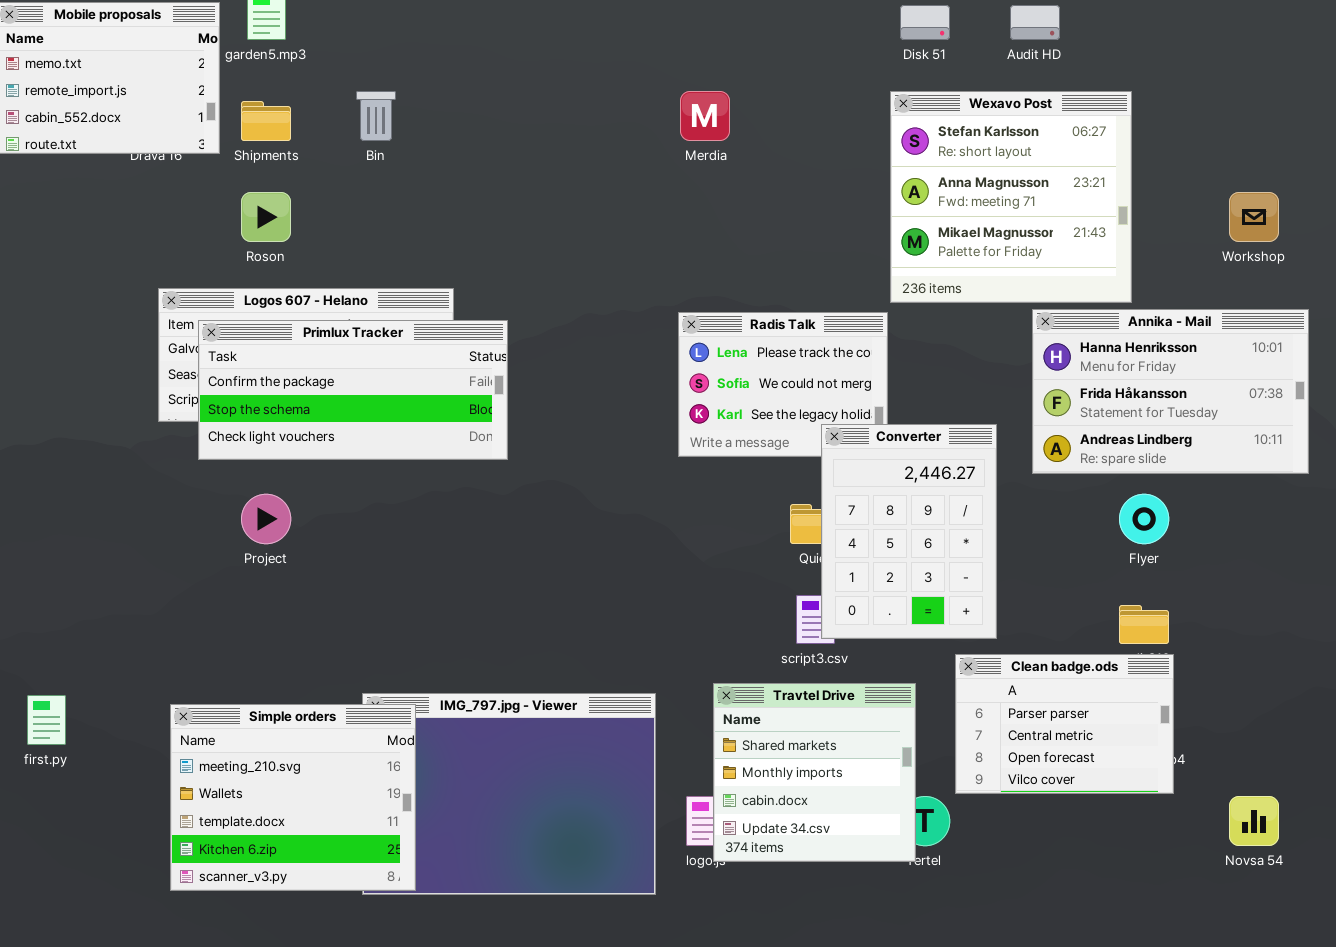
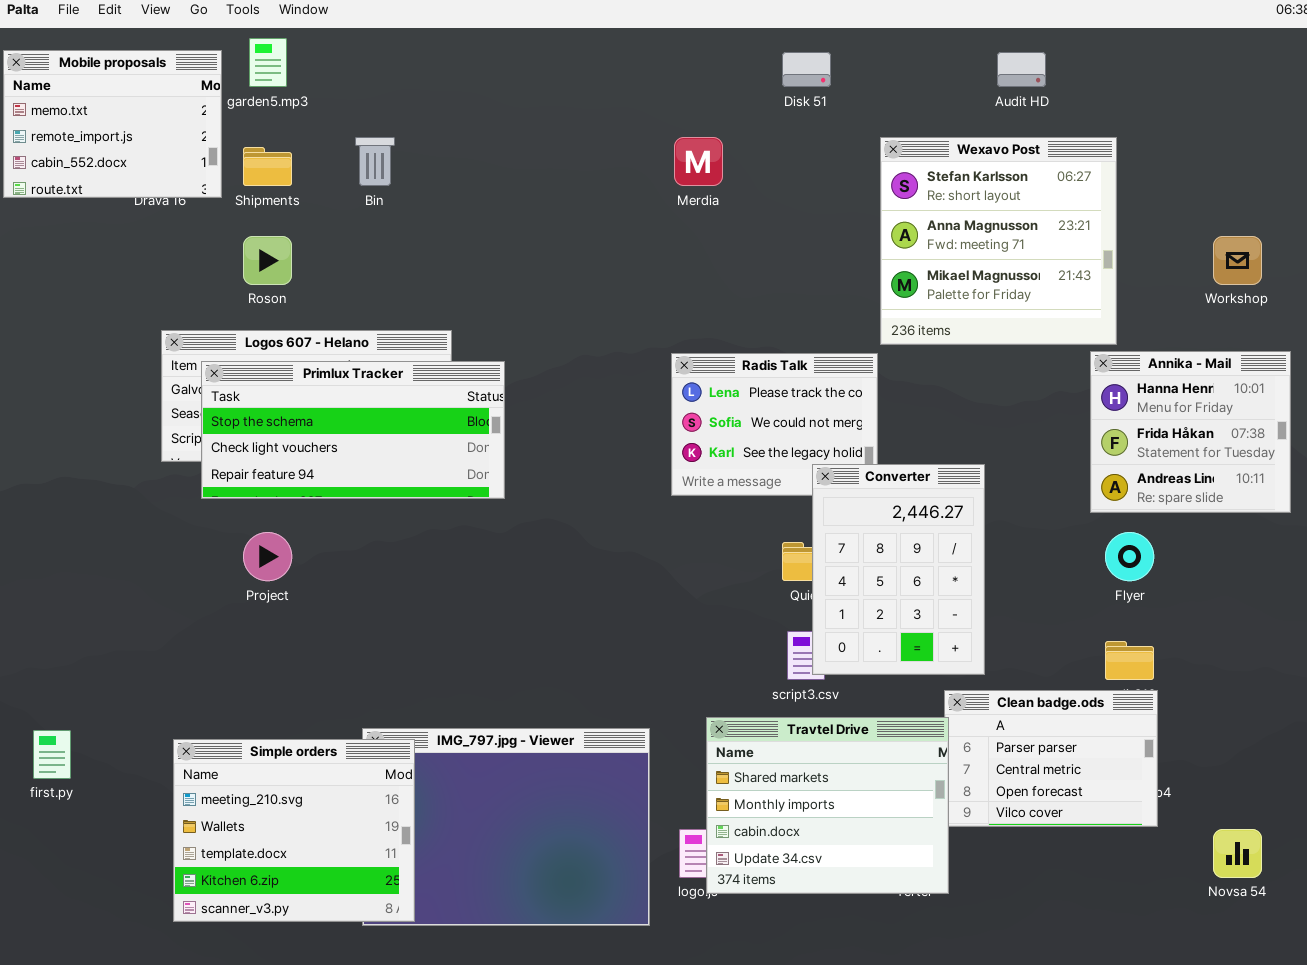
Disk 51: [900,5,950,40] -> [782,52,831,87], moved
Annika - Mail: [1032,309,1309,474] -> [1090,351,1291,513], resized
Primlux Tracker: [198,320,508,460] -> [201,361,505,499], scrolled down 1 row
Travtel Drive: [713,683,916,862] -> [706,717,949,894], resized

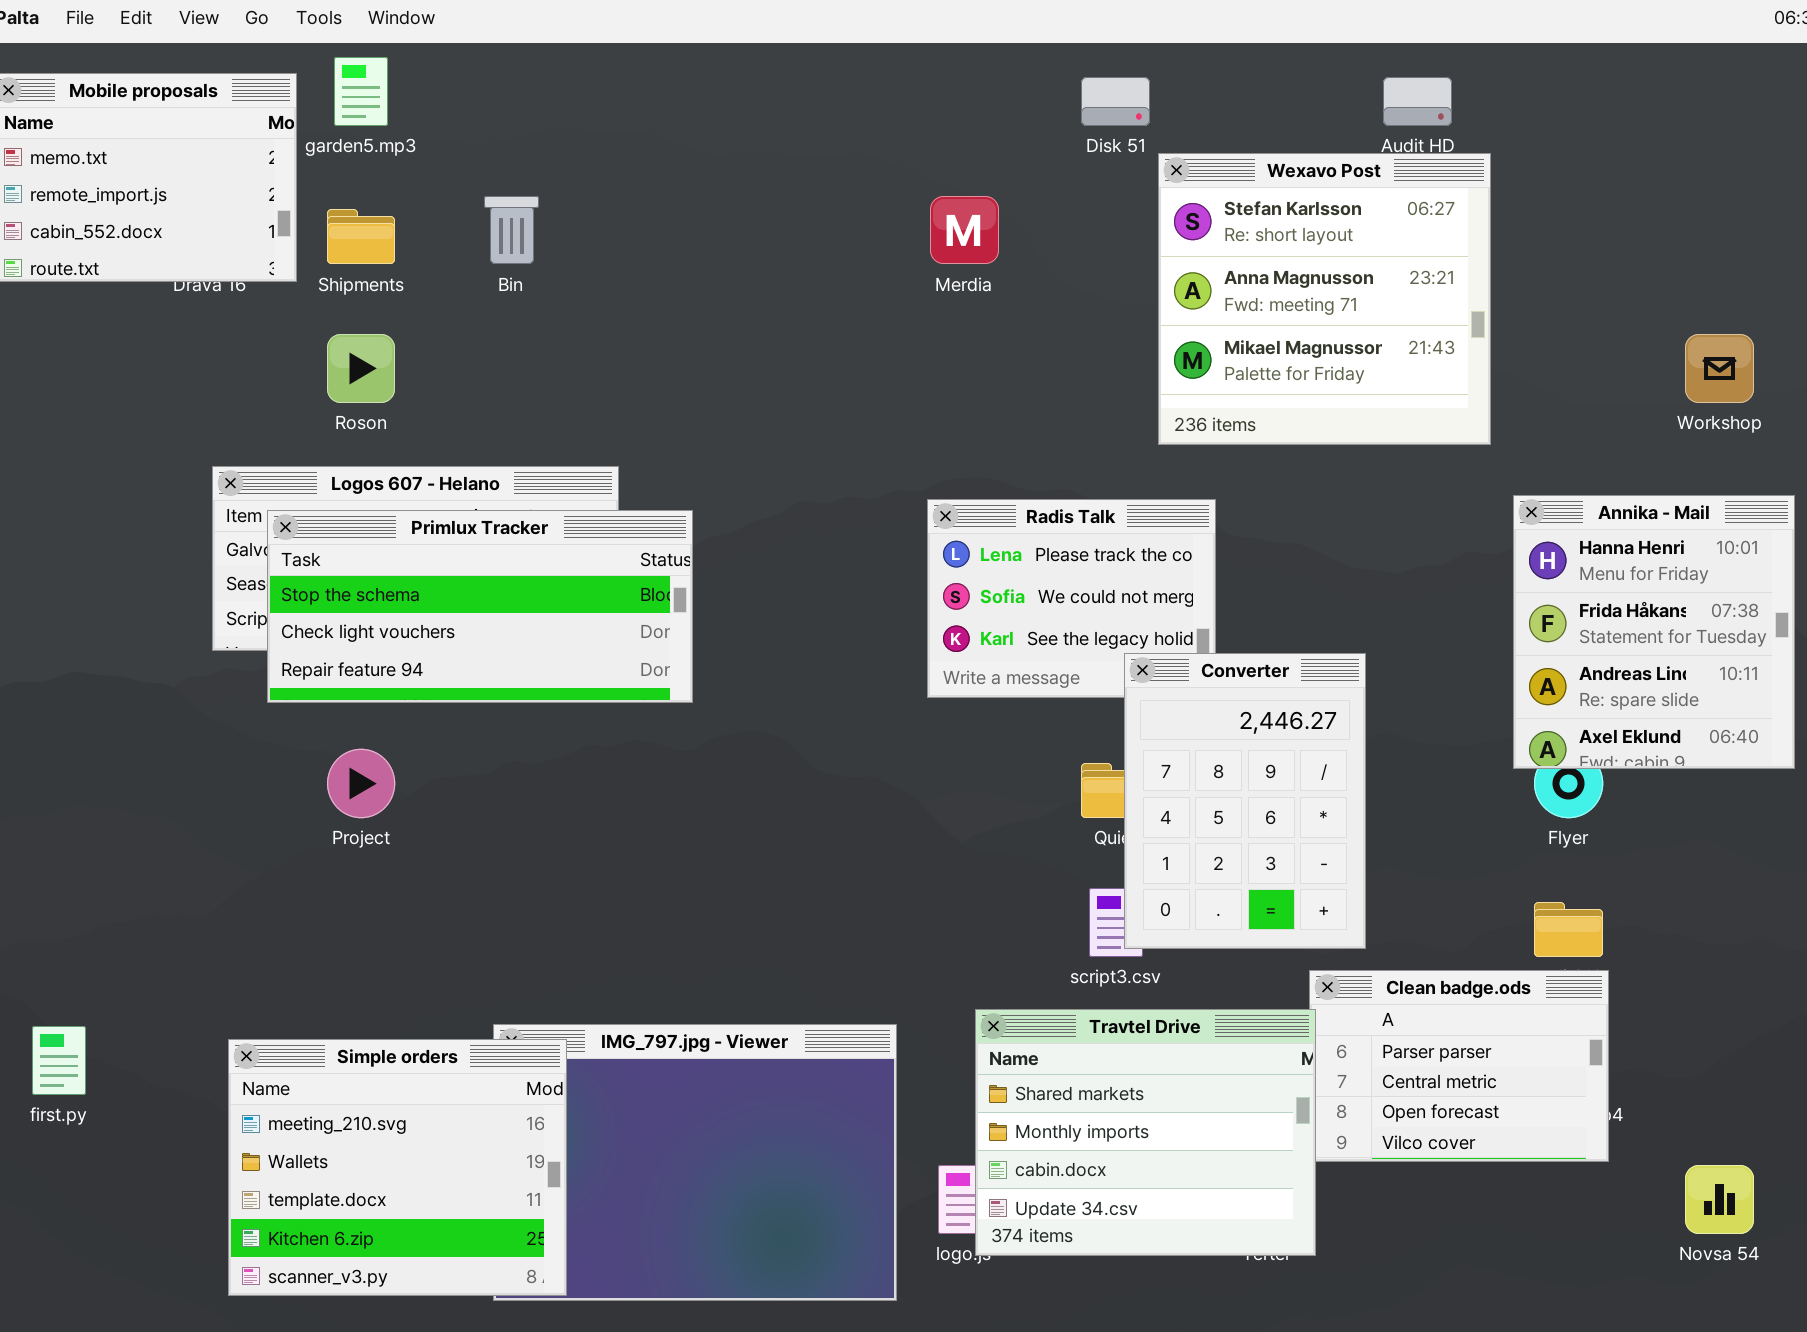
Wexavo Post: [880,137,1117,345] -> [1158,153,1491,445], moved
Annika - Mail: [1090,351,1291,513] -> [1513,495,1795,769], resized

